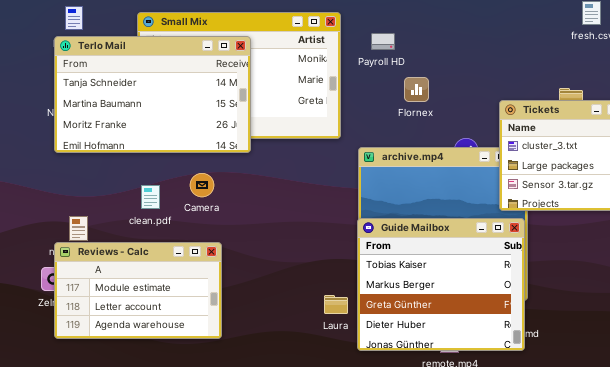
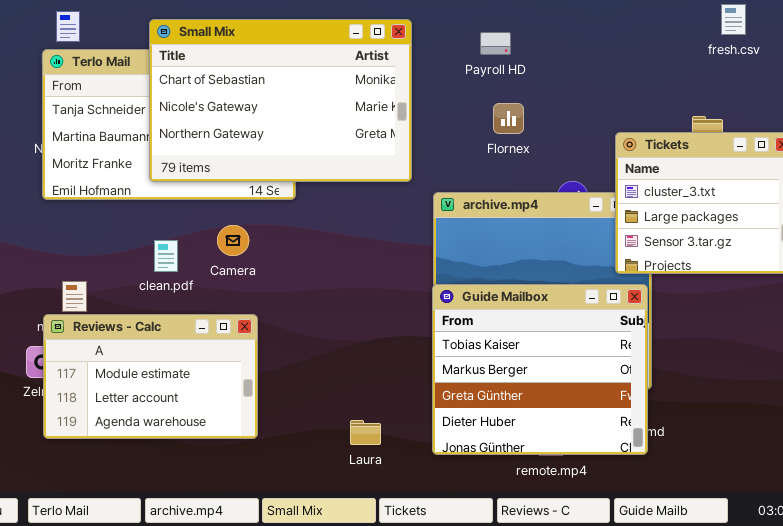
Small Mix: [137,12,341,139] -> [149,19,412,182], raised
Payroll HD: [371,33,395,50] -> [480,32,511,55], moved
Laura: [324,295,348,314] -> [350,420,381,445], moved

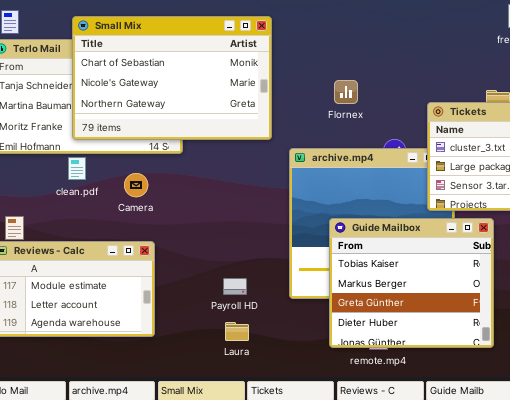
Payroll HD: [480,32,511,55] -> [223,278,247,295], moved
clean.pdf: [154,240,178,272] -> [68,157,86,180], moved
Guide Mailbox: [432,284,648,455] -> [329,218,494,348], moved

